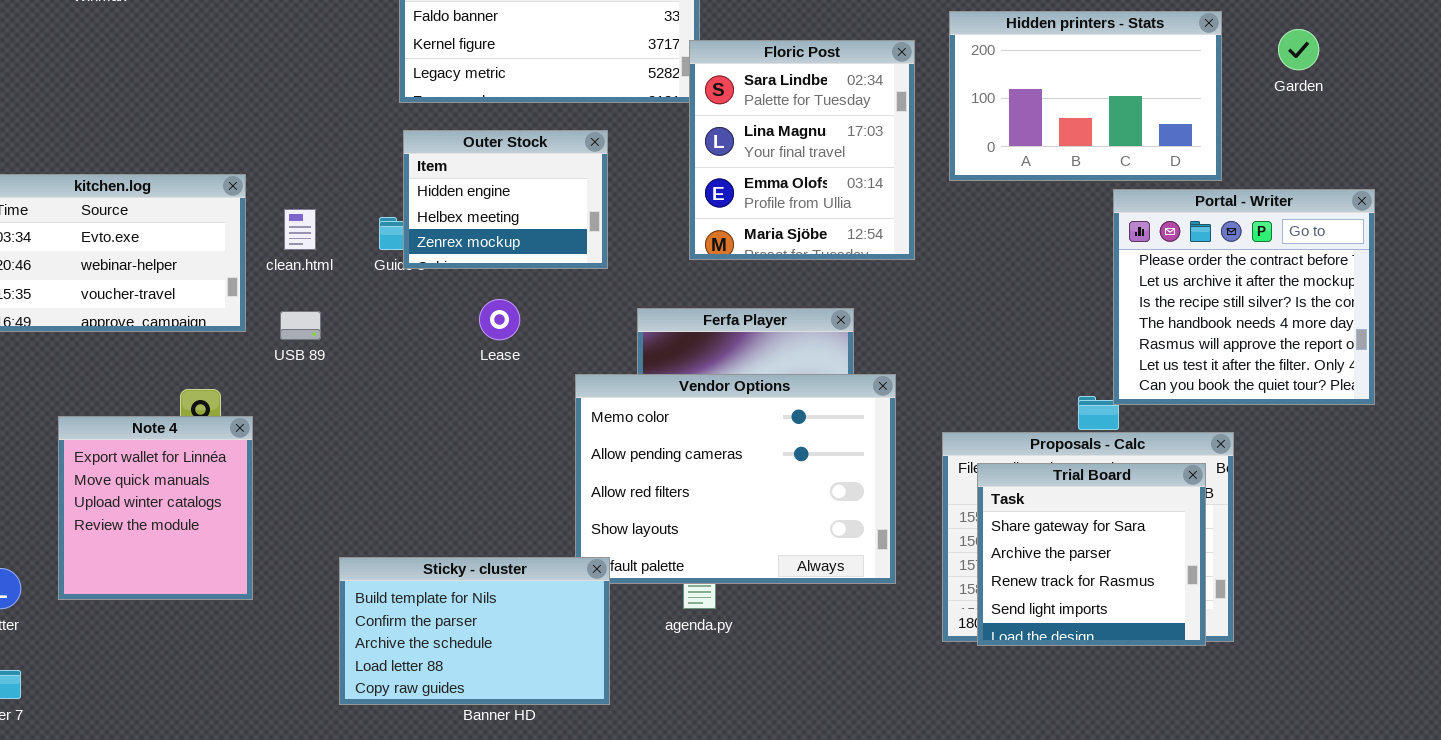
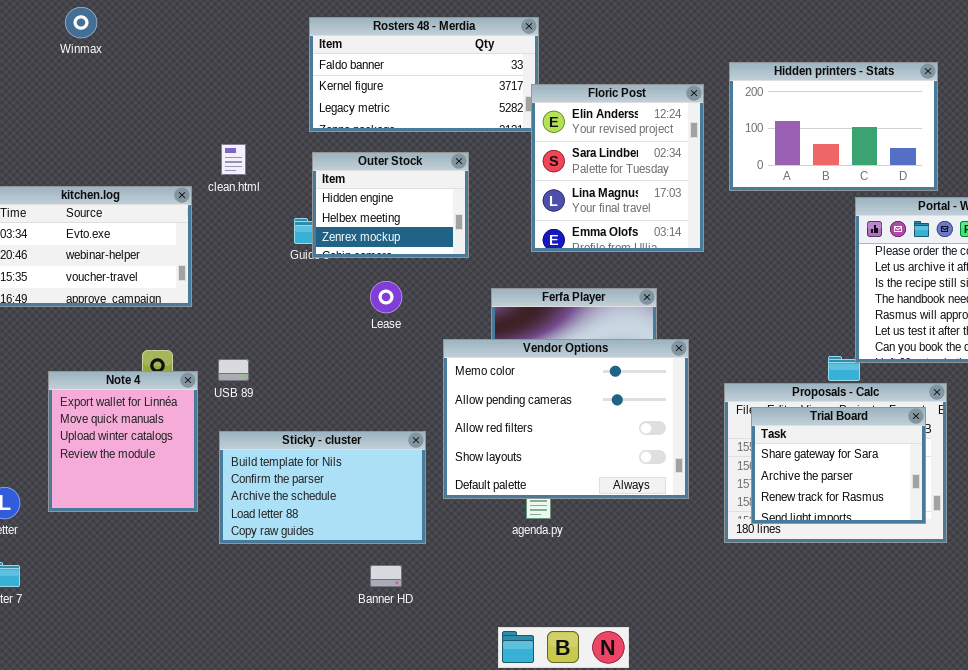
Floric Post: [689,40,915,260] -> [531,84,704,252], scrolled up 1 row
clean.html: [284,209,316,250] -> [221,144,246,175], moved
USB 89: [280,311,321,340] -> [218,359,249,381], moved
Trial Board: [977,463,1206,646] -> [751,407,926,524], resized
Sticky - cluster: [339,557,610,705] -> [219,431,426,544], moved

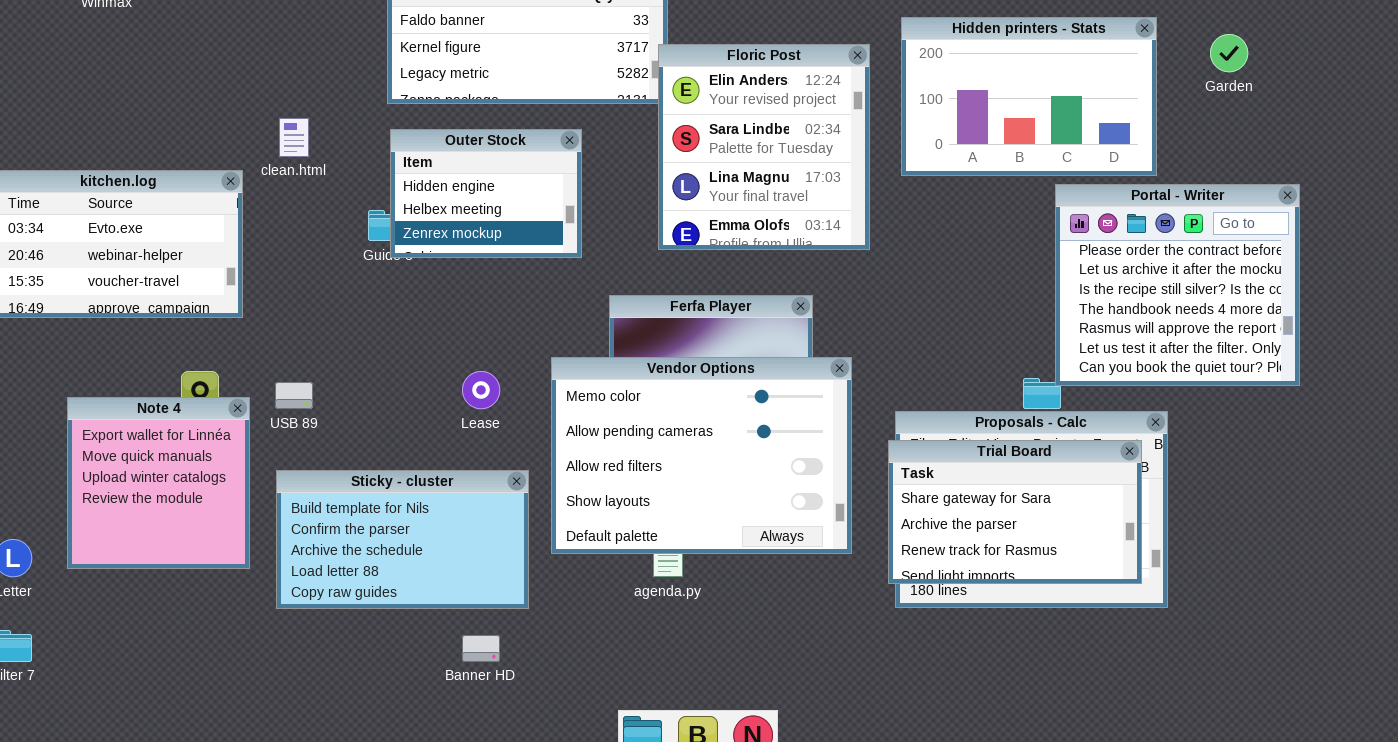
Lease: [370,281,402,313] -> [462,371,500,409], moved
Trial Board: [751,407,926,524] -> [888,440,1142,584], resized

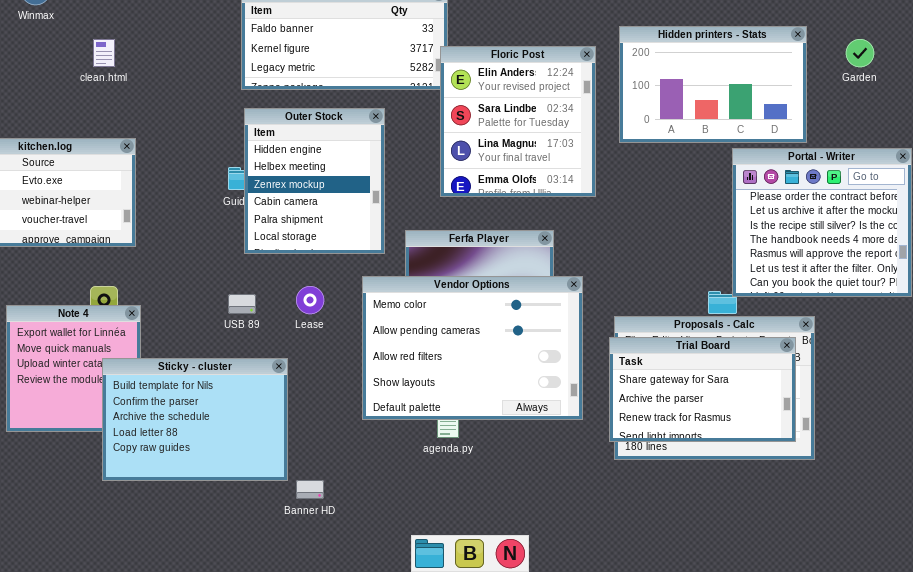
clean.html: [279,118,309,157] -> [93,39,115,67], moved
Outer Stock: [390,129,582,258] -> [244,108,385,254], resized
USB 89: [275,382,313,409] -> [228,294,256,314], moved
Sticky - cluster: [276,470,529,609] -> [102,358,288,481], moved, resized

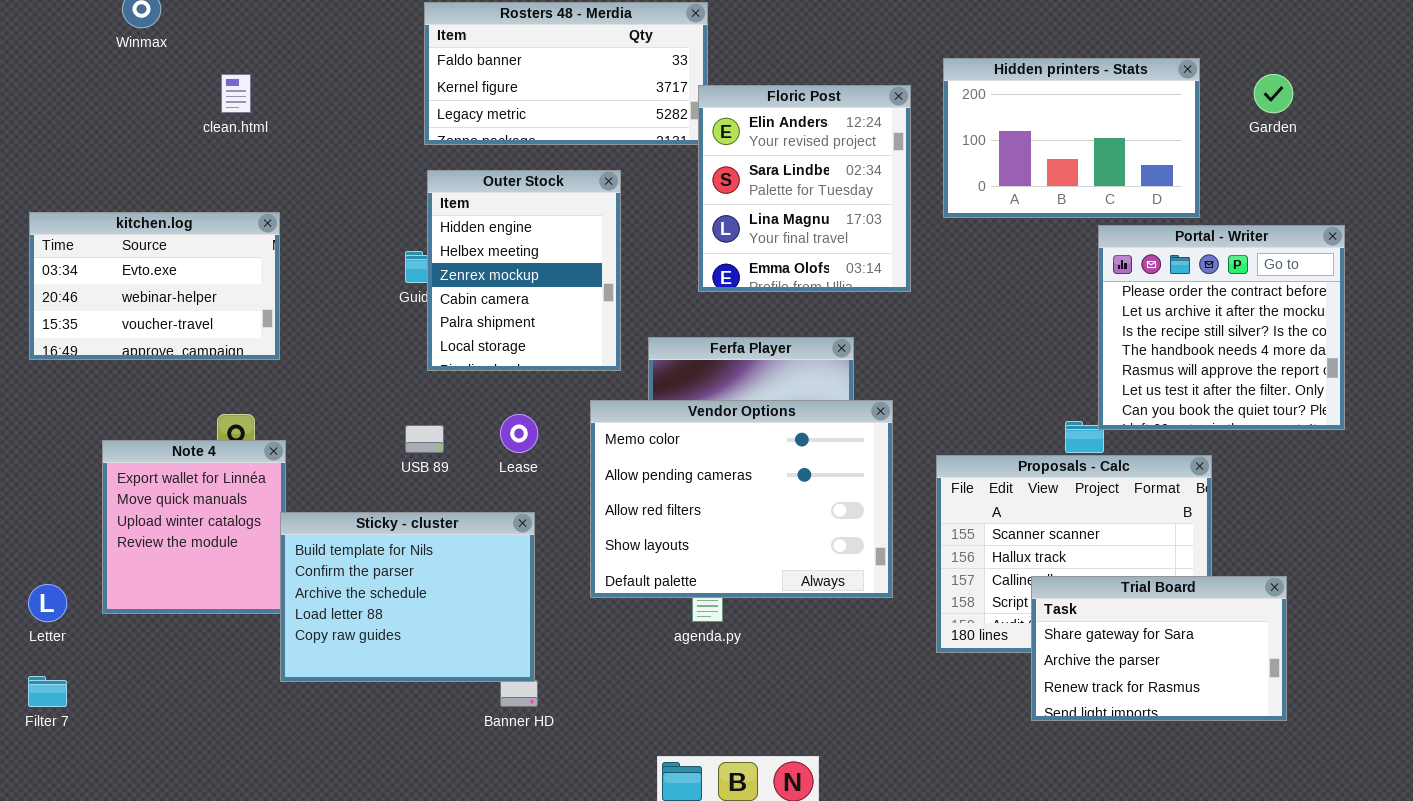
Trial Board: [609,337,796,442] -> [1031,576,1287,721], moved
Sticky - cluster: [102,358,288,481] -> [280,512,535,682], moved

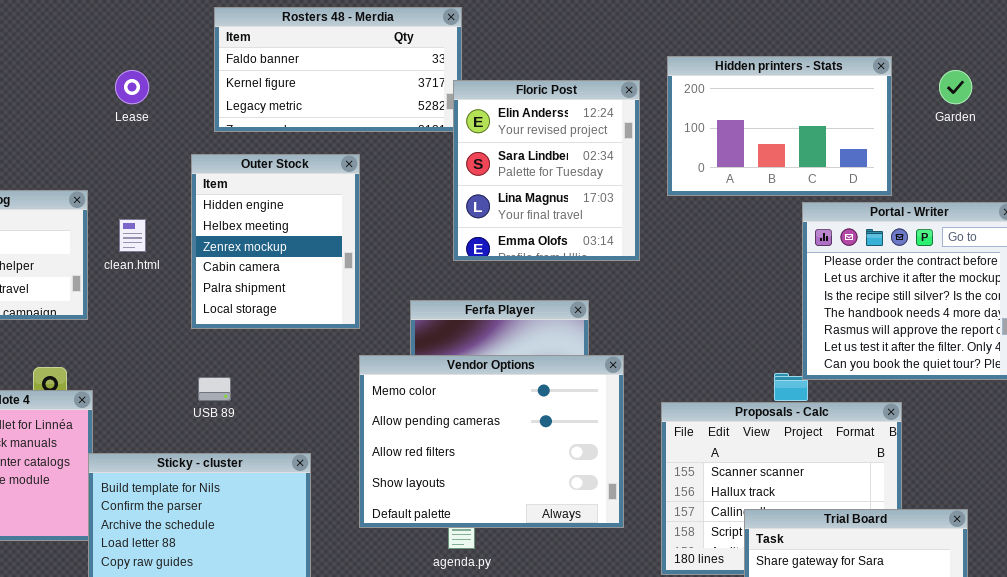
clean.html: [221,74,251,113] -> [119,219,146,252], moved
Outer Stock: [427,170,621,371] -> [191,154,360,329], moved
Lease: [500,414,538,453] -> [115,70,149,104], moved

